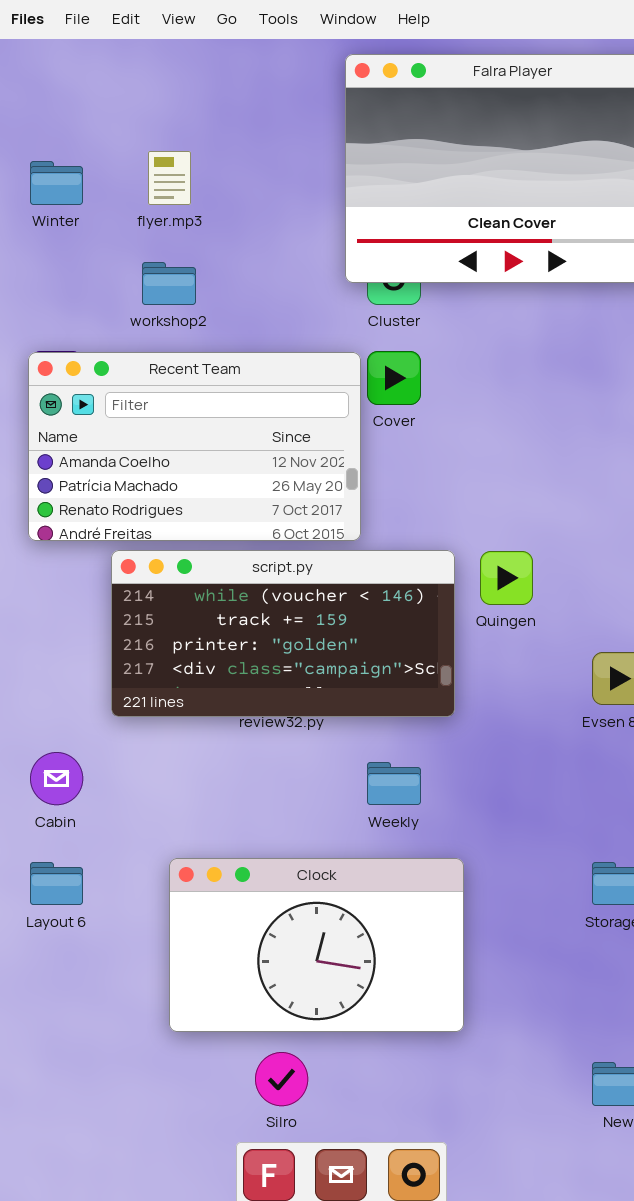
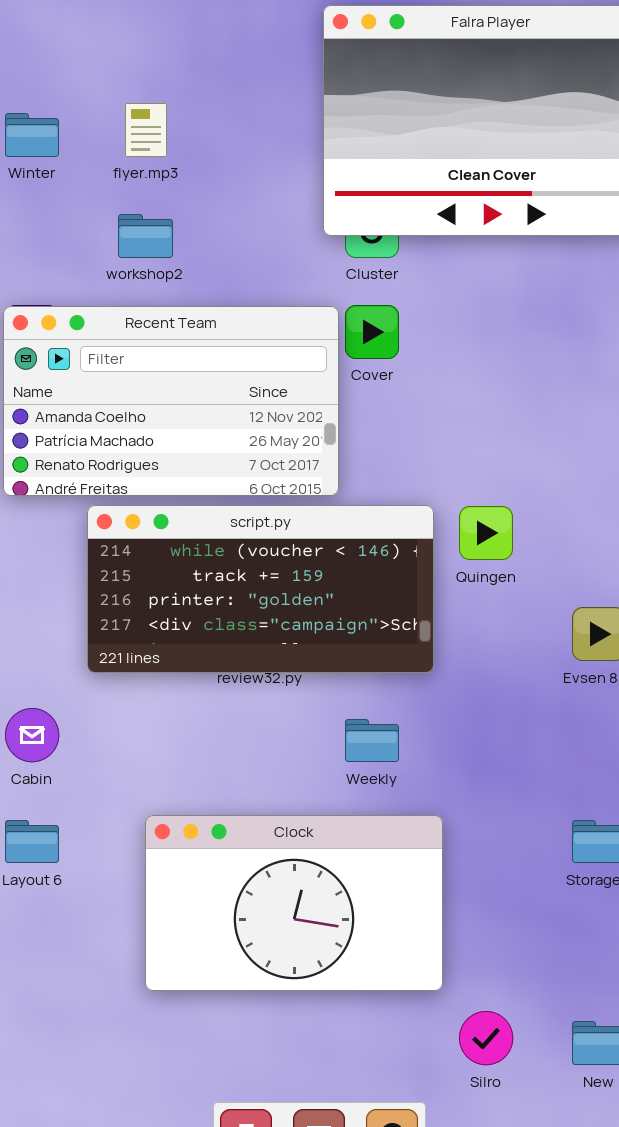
Silro: [255,1052,308,1106] -> [459,1011,513,1065], moved

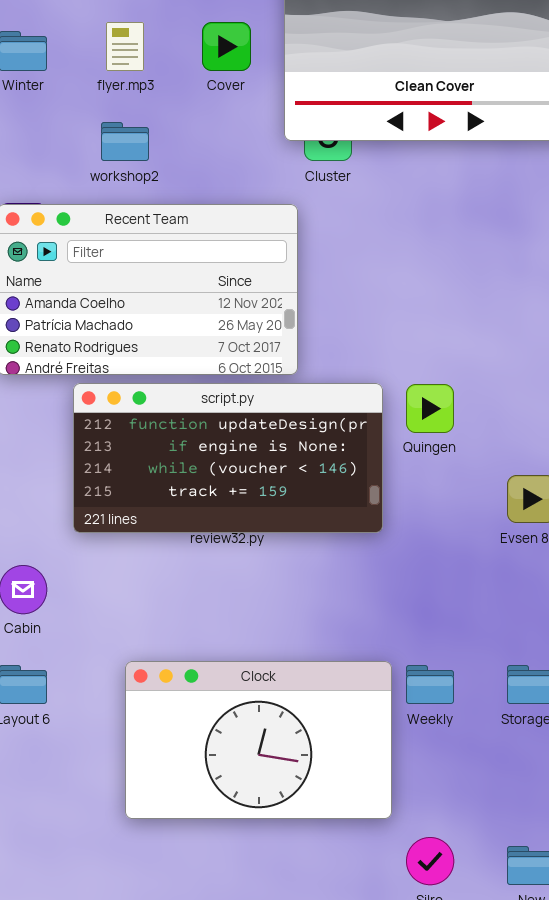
Cover: [345,305,399,359] -> [202,22,251,71], moved
script.py: [87,505,434,673] -> [73,383,383,533], scrolled up 2 rows
Weekly: [345,719,399,762] -> [406,665,454,704], moved

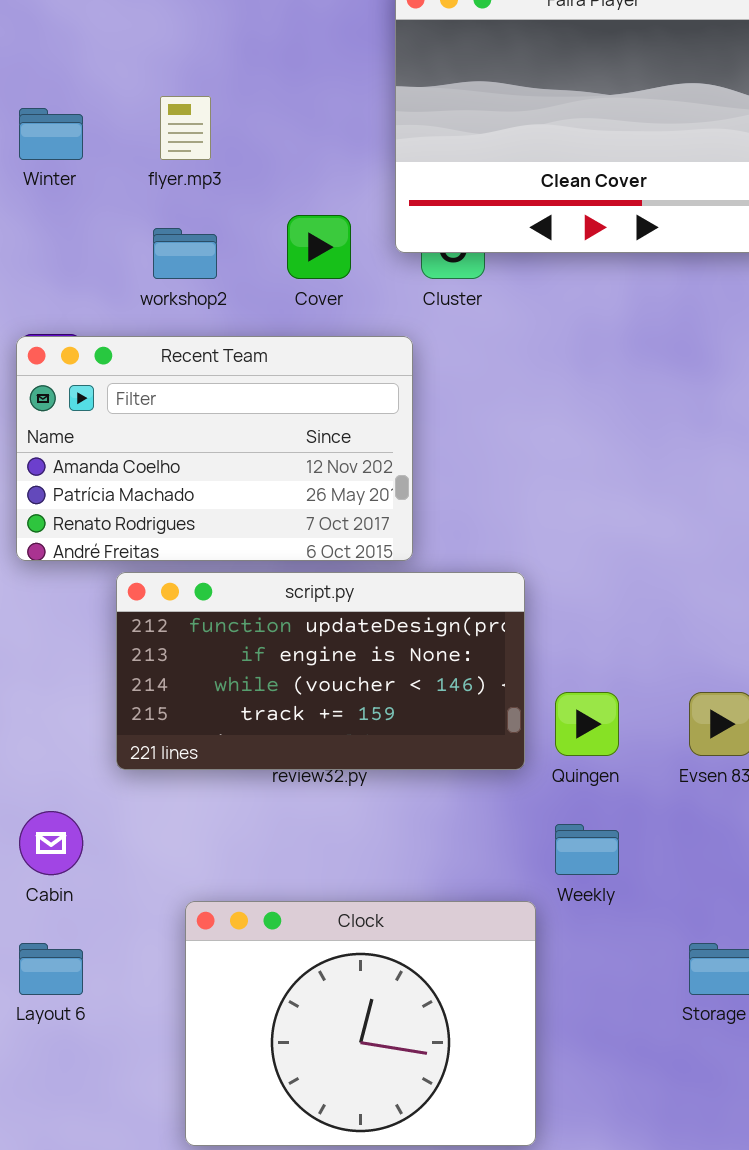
Cover: [202,22,251,71] -> [287,215,351,279], moved
Quingen: [406,384,454,433] -> [555,692,619,756], moved
Clock: [125,661,392,819] -> [185,901,536,1146], resized
Weekly: [406,665,454,704] -> [555,824,619,875], moved

